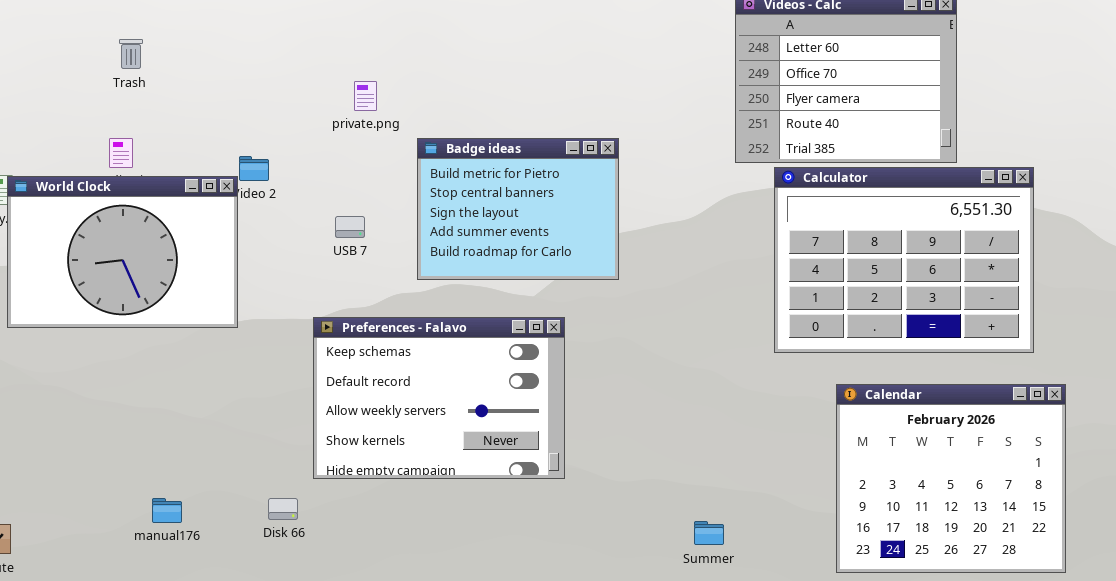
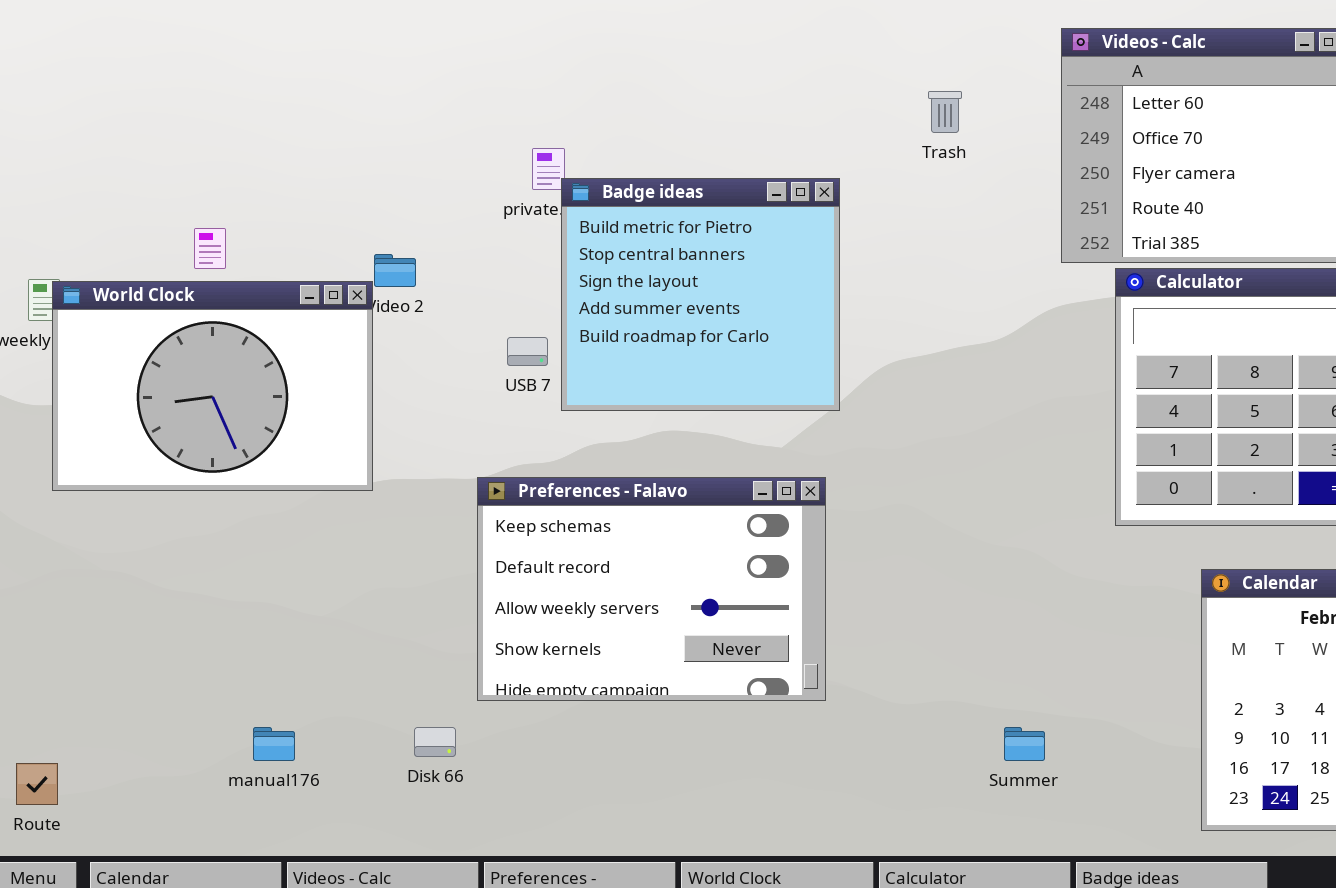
Trash: [119,39,143,69] -> [928,91,962,133], moved
Badge ideas: [417,138,619,280] -> [561,178,840,411], moved, resized
Summer: [694,521,724,545] -> [1004,727,1045,761], moved

